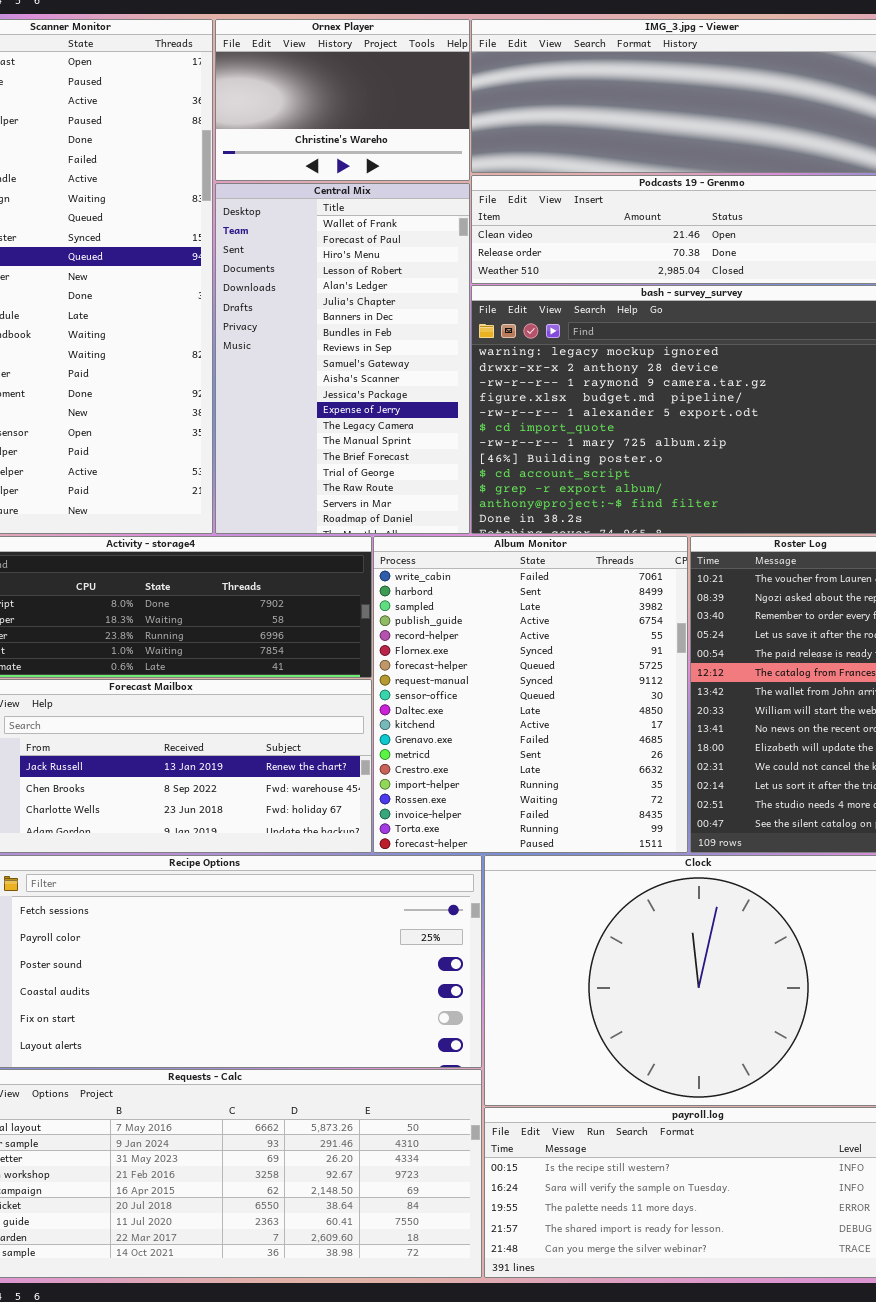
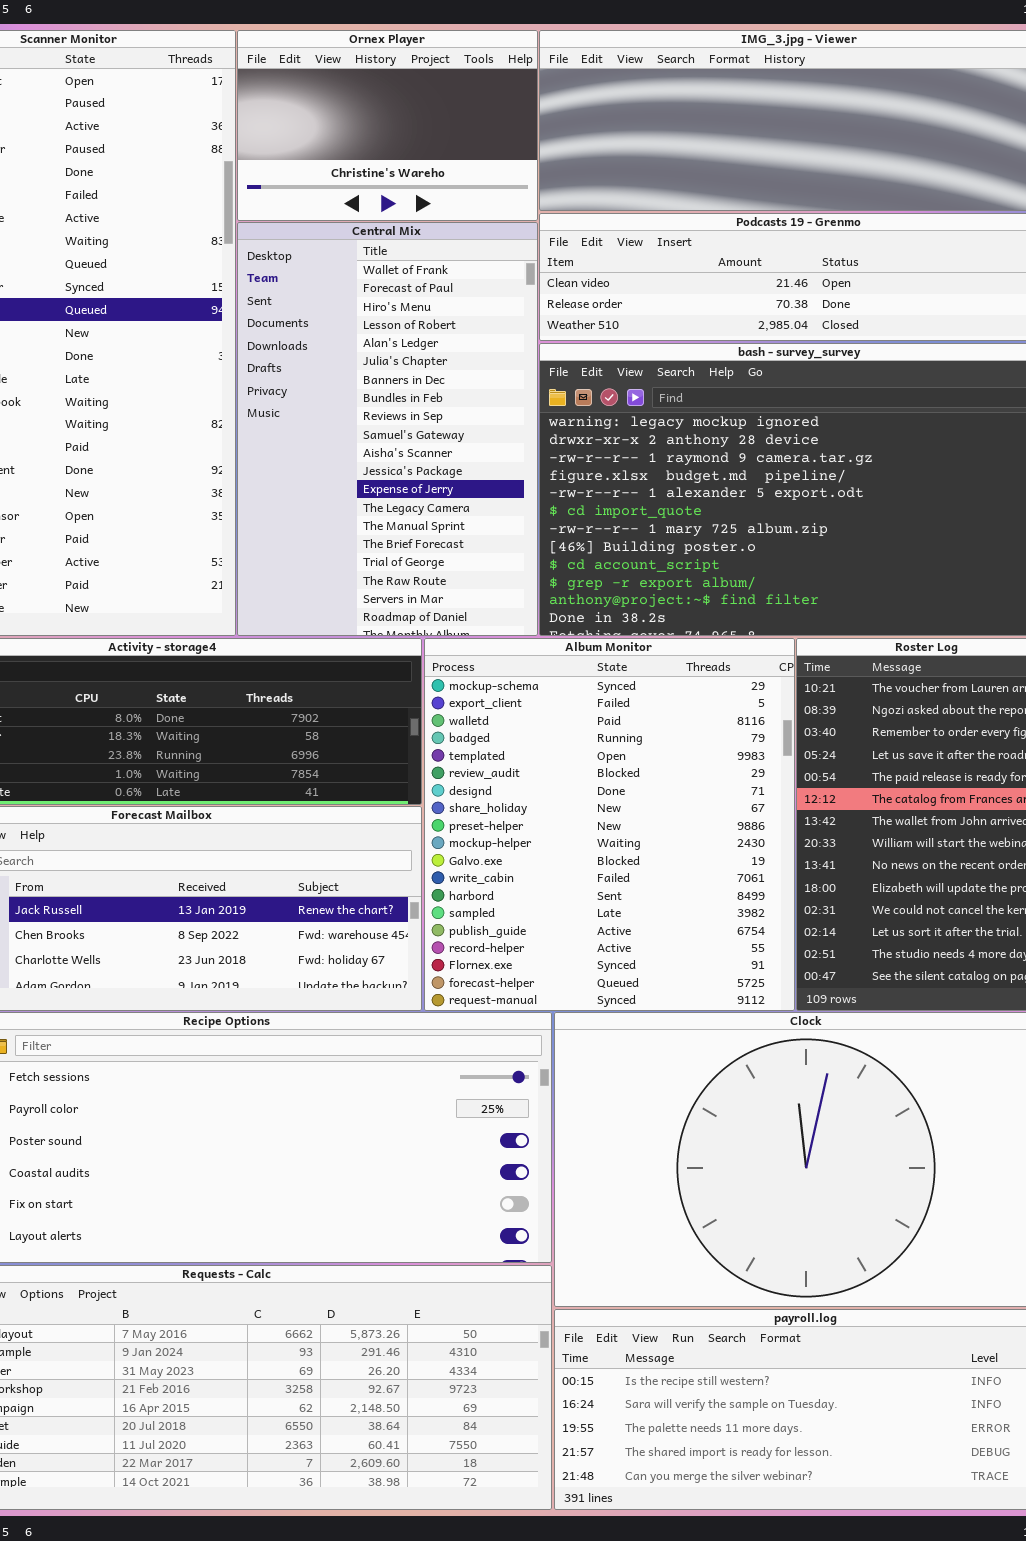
Album Monitor: [373,536,688,853] -> [424,638,795,1011], scrolled up 11 rows

